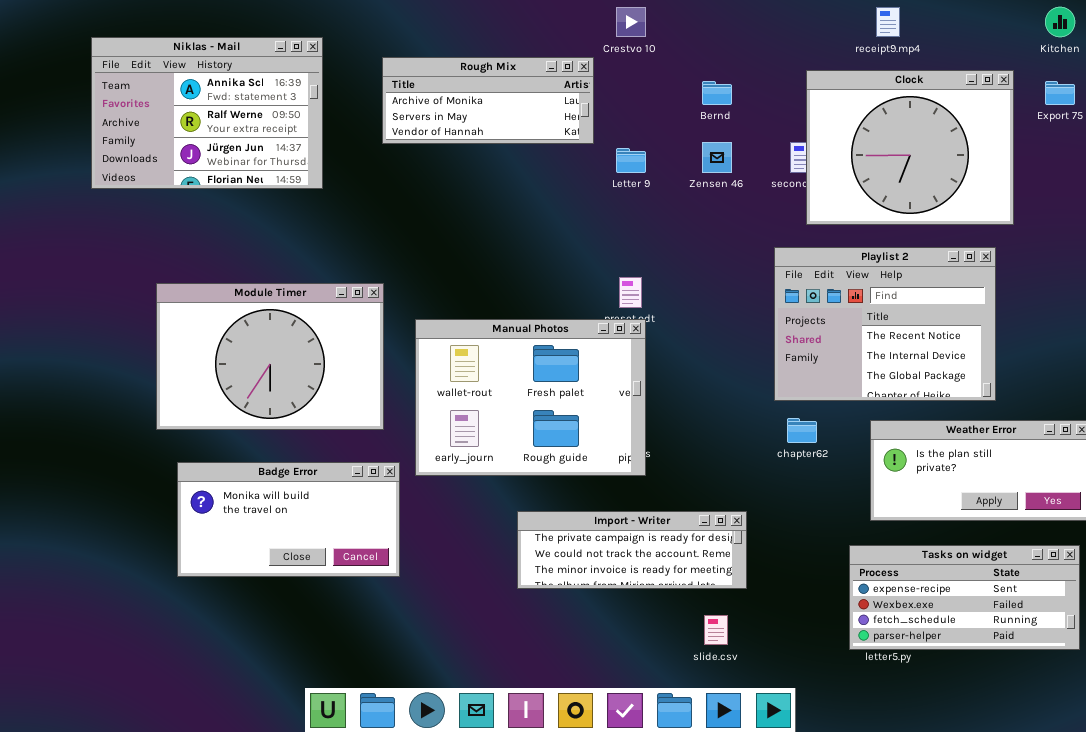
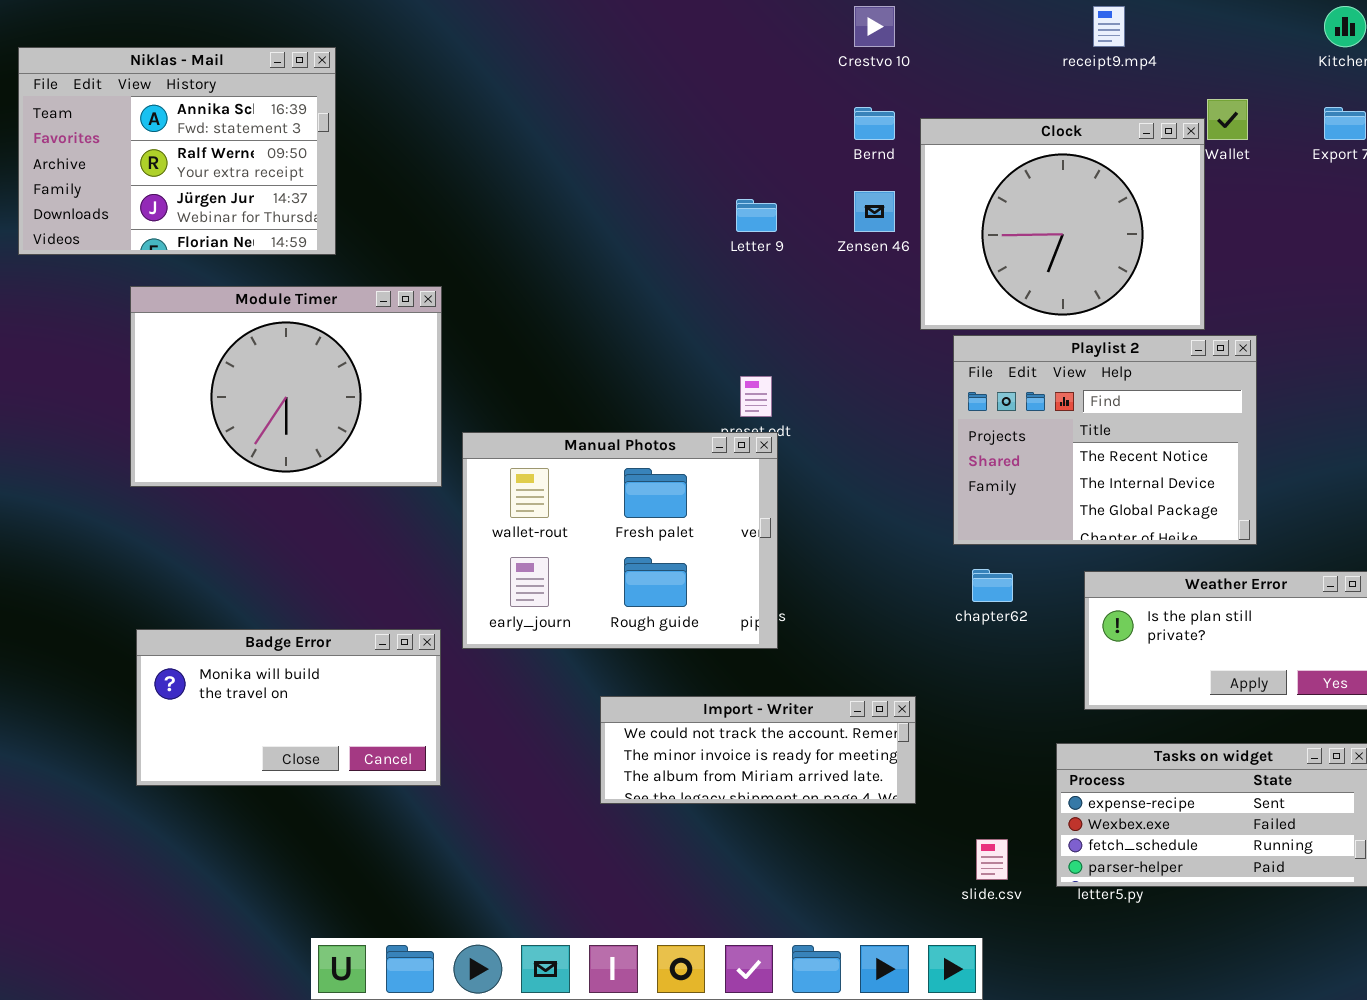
Crestvo 10: [616,7,646,37] -> [854,6,895,47], moved
Rough Mix: [382,57,594,144] -> none, closed
Clock: [806,70,1014,225] -> [920,118,1205,330], moved
Module Timer: [156,283,384,430] -> [130,286,442,487], moved
Import - Writer: [517,511,747,589] -> [600,696,916,804], scrolled down 1 row
slide.csv: [704,615,728,645] -> [976,839,1008,880], moved

